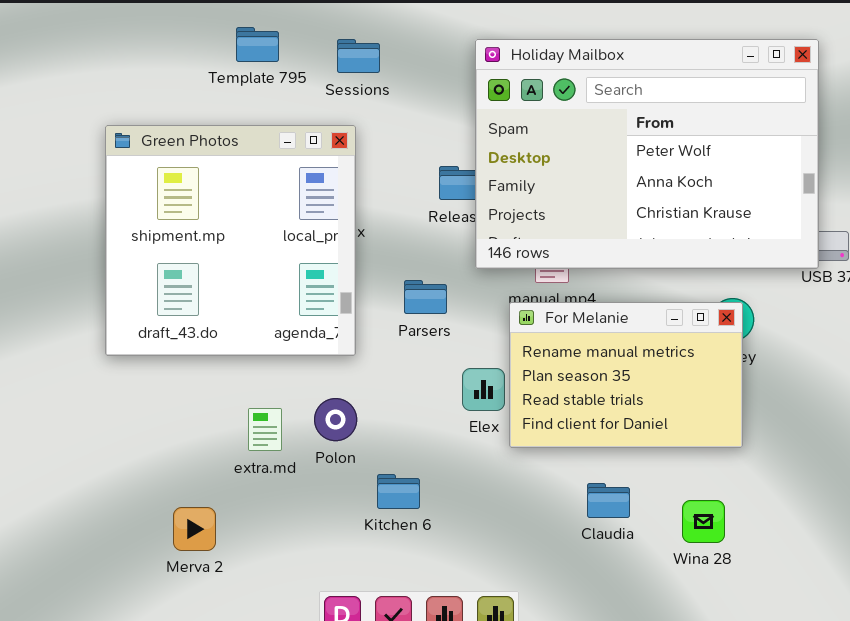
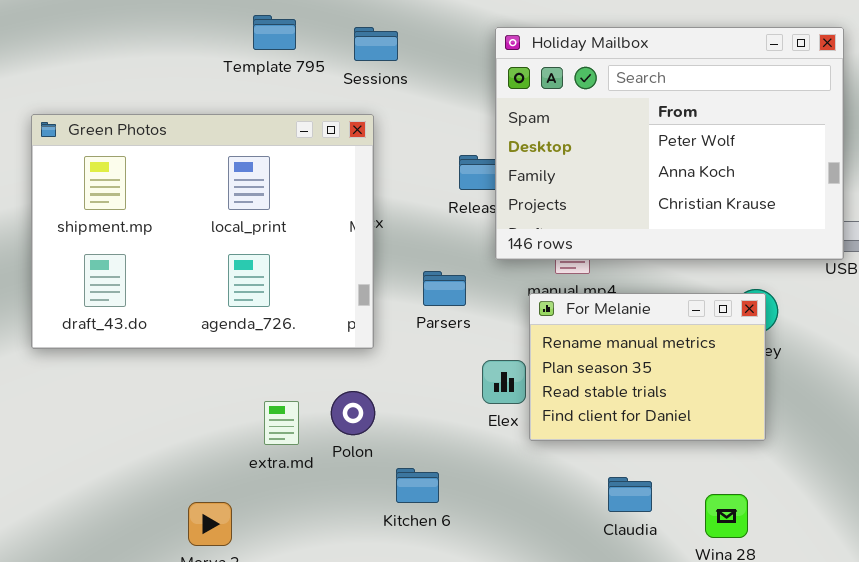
Green Photos: [105,125,356,356] -> [31,114,374,349], resized

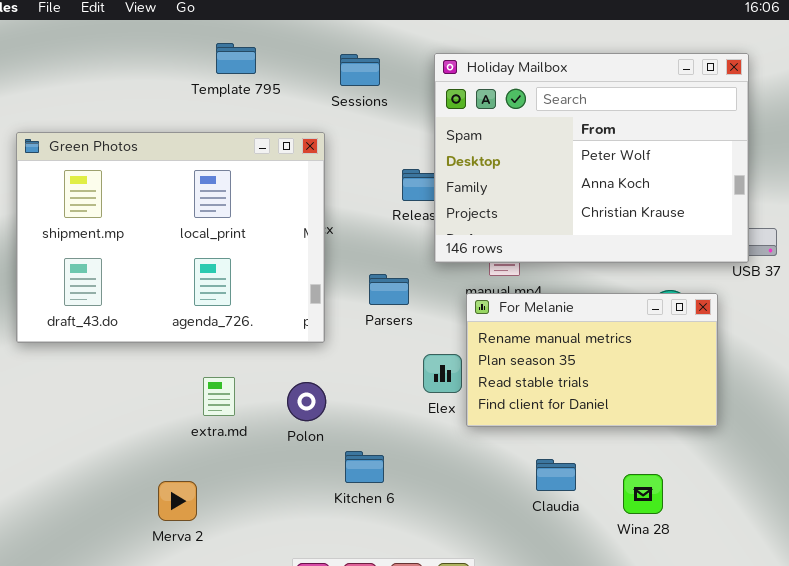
Sessions: [354,27,398,61] -> [340,54,380,86], moved
For Melanie: [529,293,766,441] -> [466,293,718,427], resized
extra.md: [264,401,299,445] -> [203,377,235,416], moved

